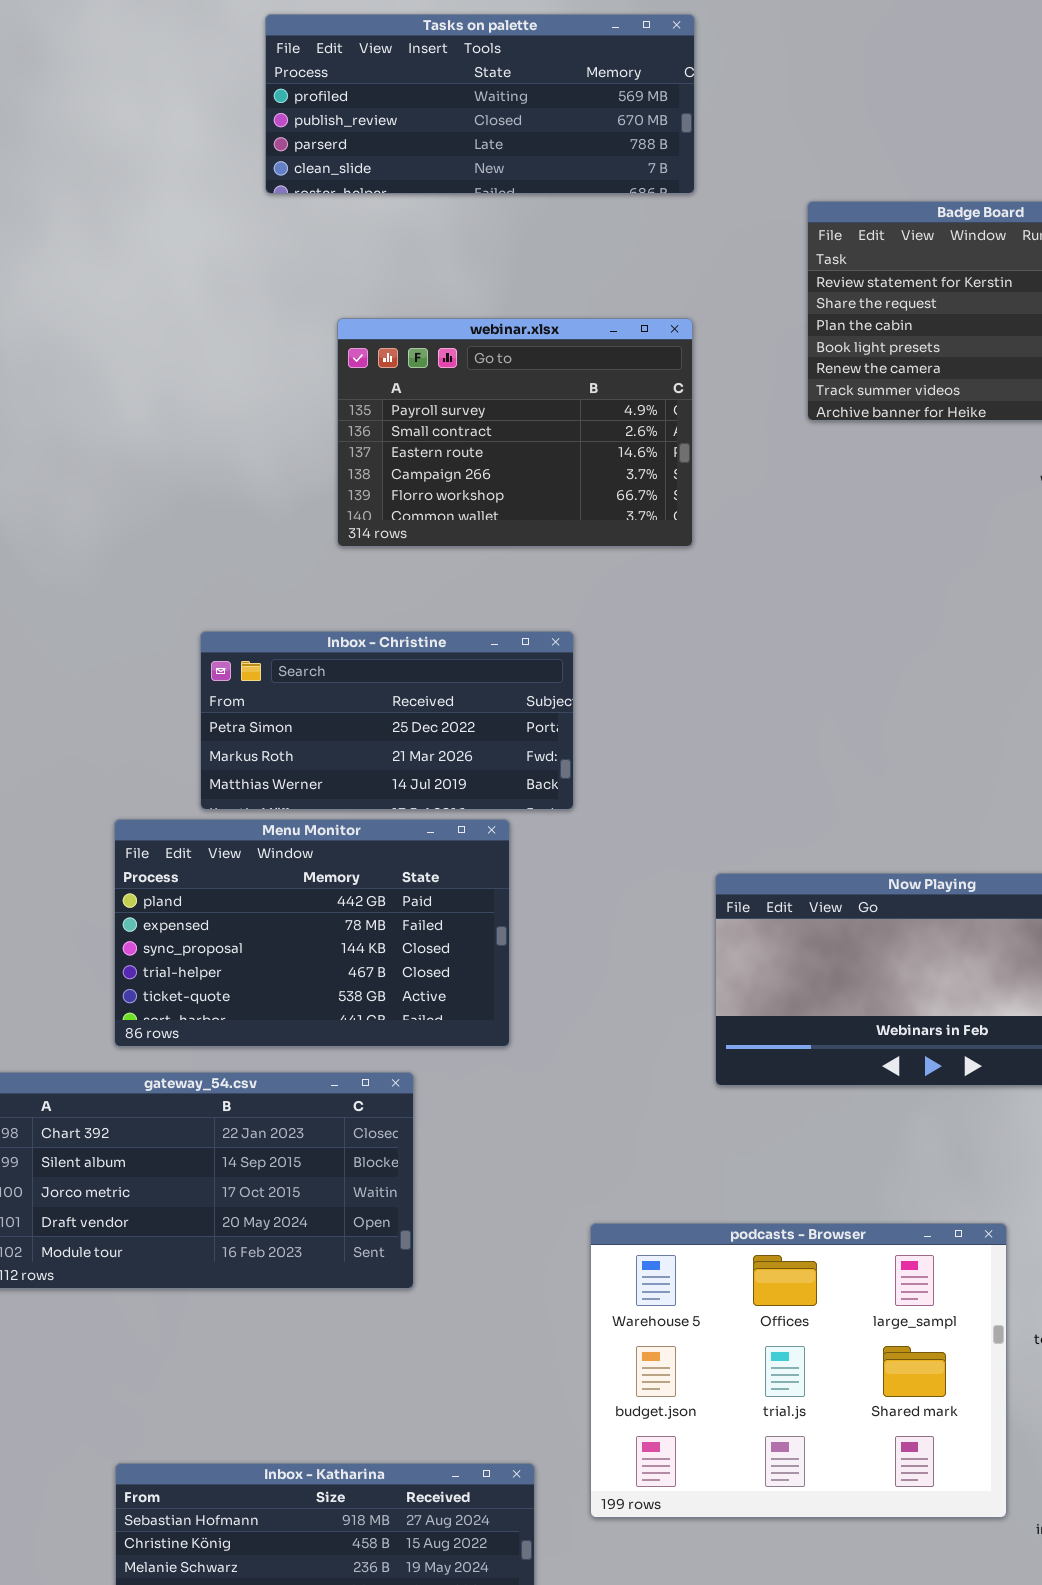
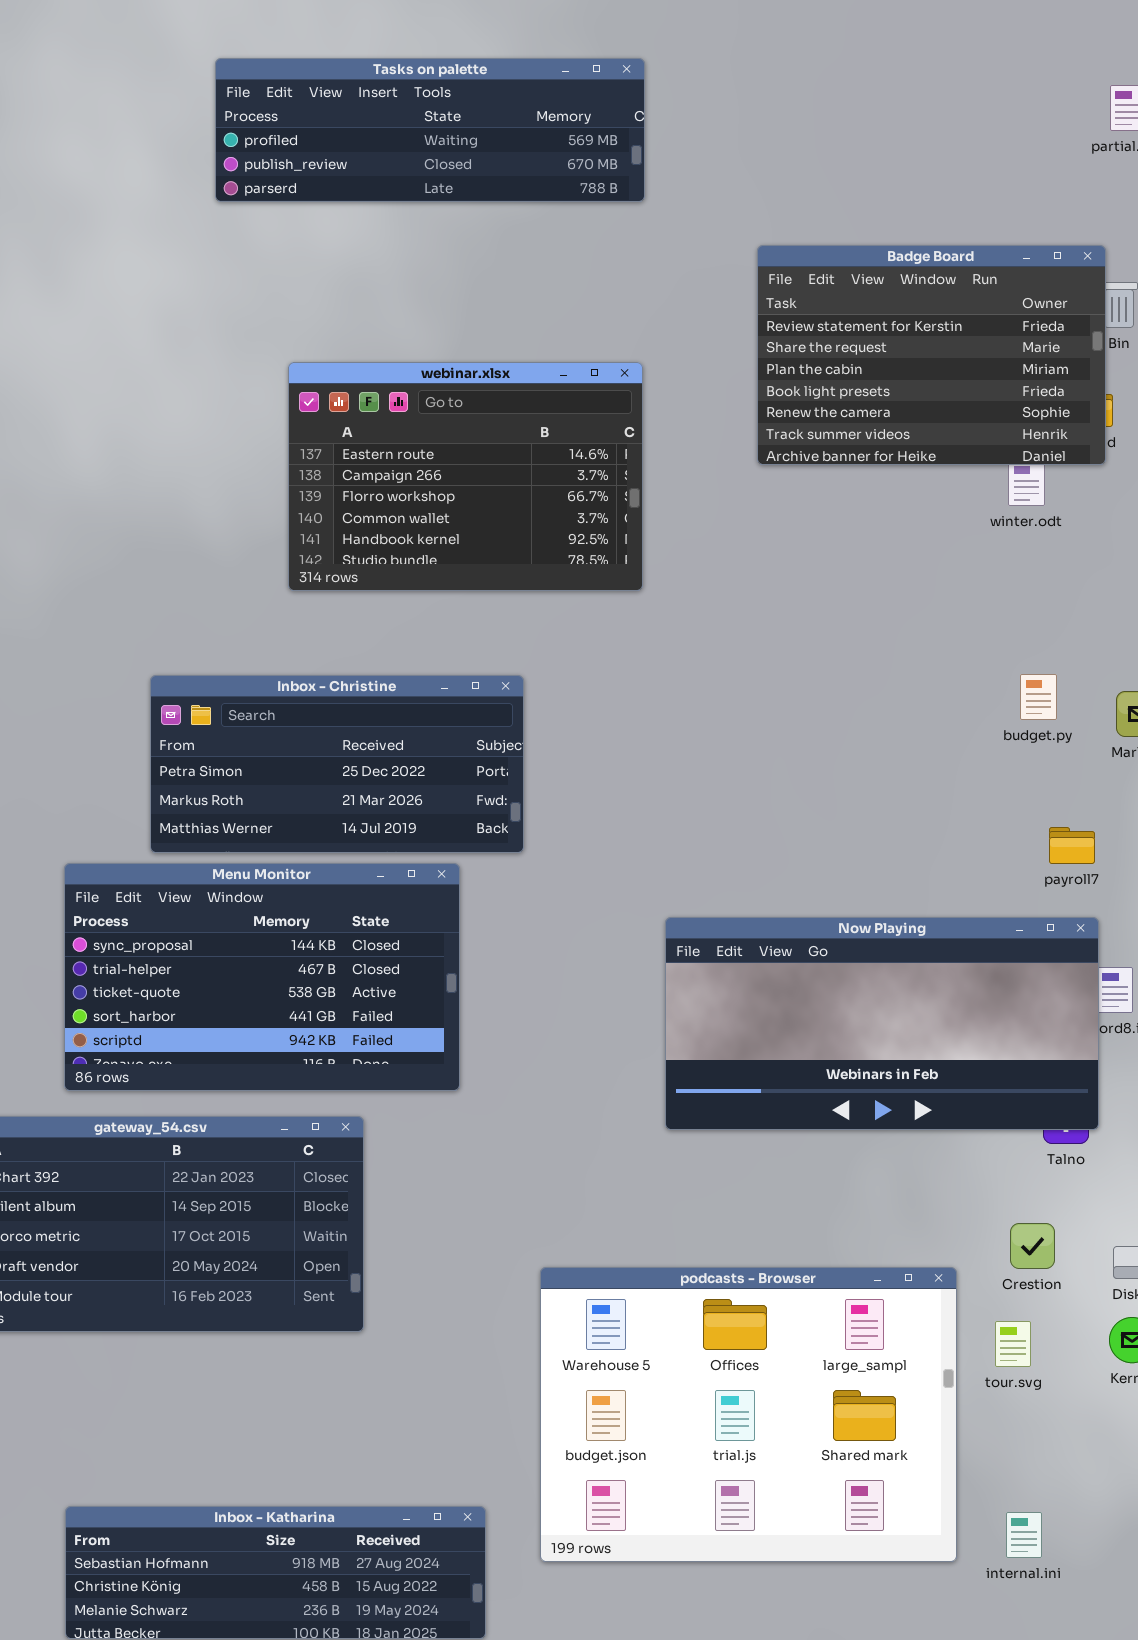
Tasks on palette: [265,14,695,194] -> [215,58,645,202], resized
webinar.xlsx: [337,318,693,547] -> [288,362,643,591], scrolled down 2 rows
Menu Monitor: [114,819,510,1047] -> [64,863,460,1091], scrolled down 2 rows

